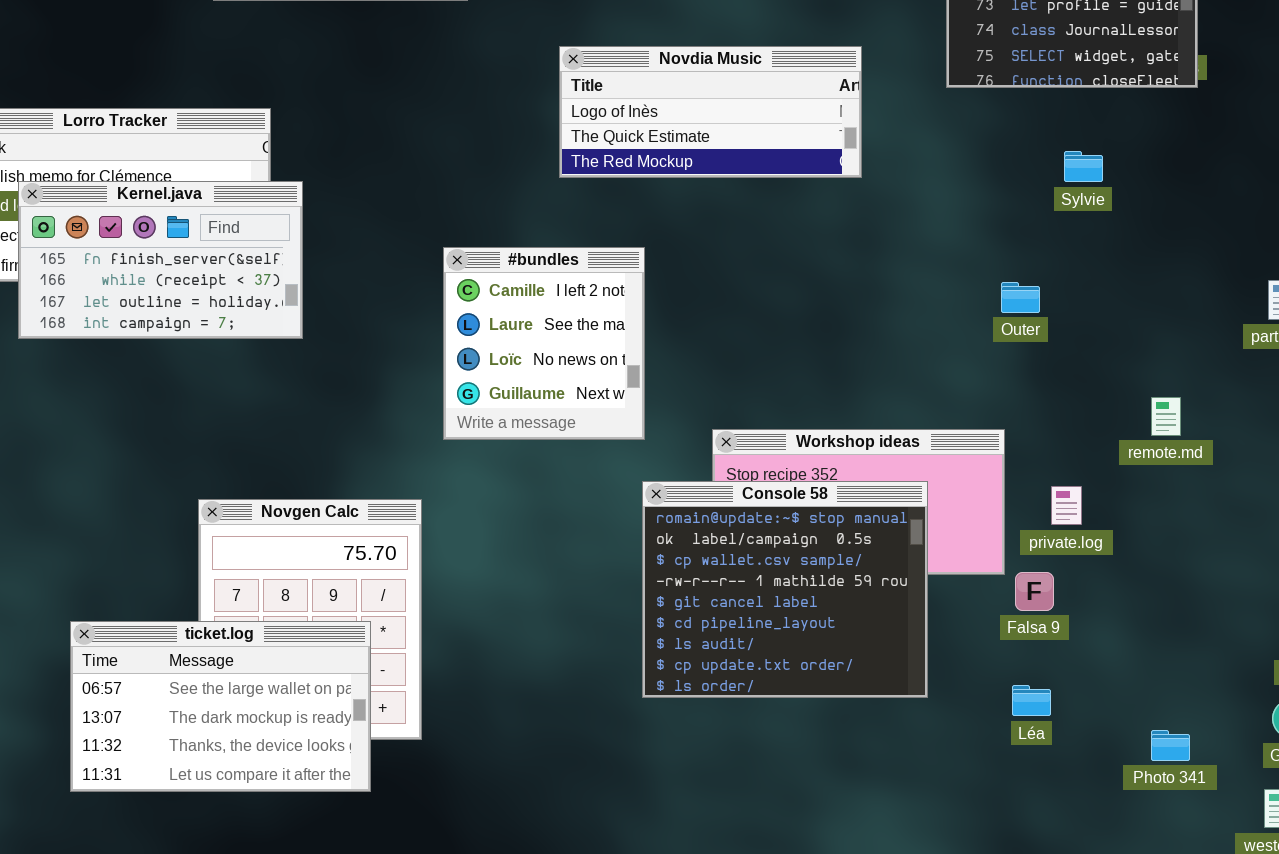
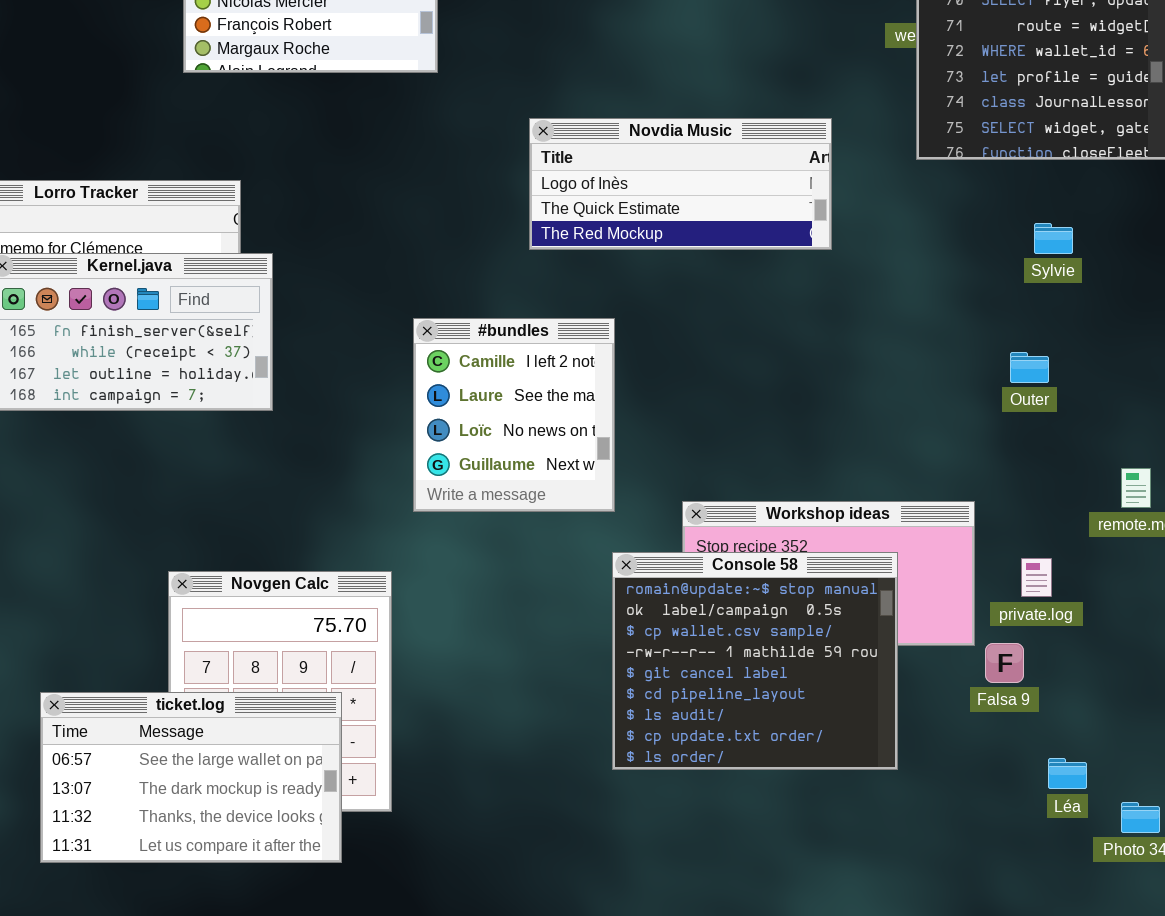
Outer: [1001,282,1040,313] -> [1010,352,1049,383], moved
Léa: [1012,685,1051,716] -> [1048,758,1087,789], moved

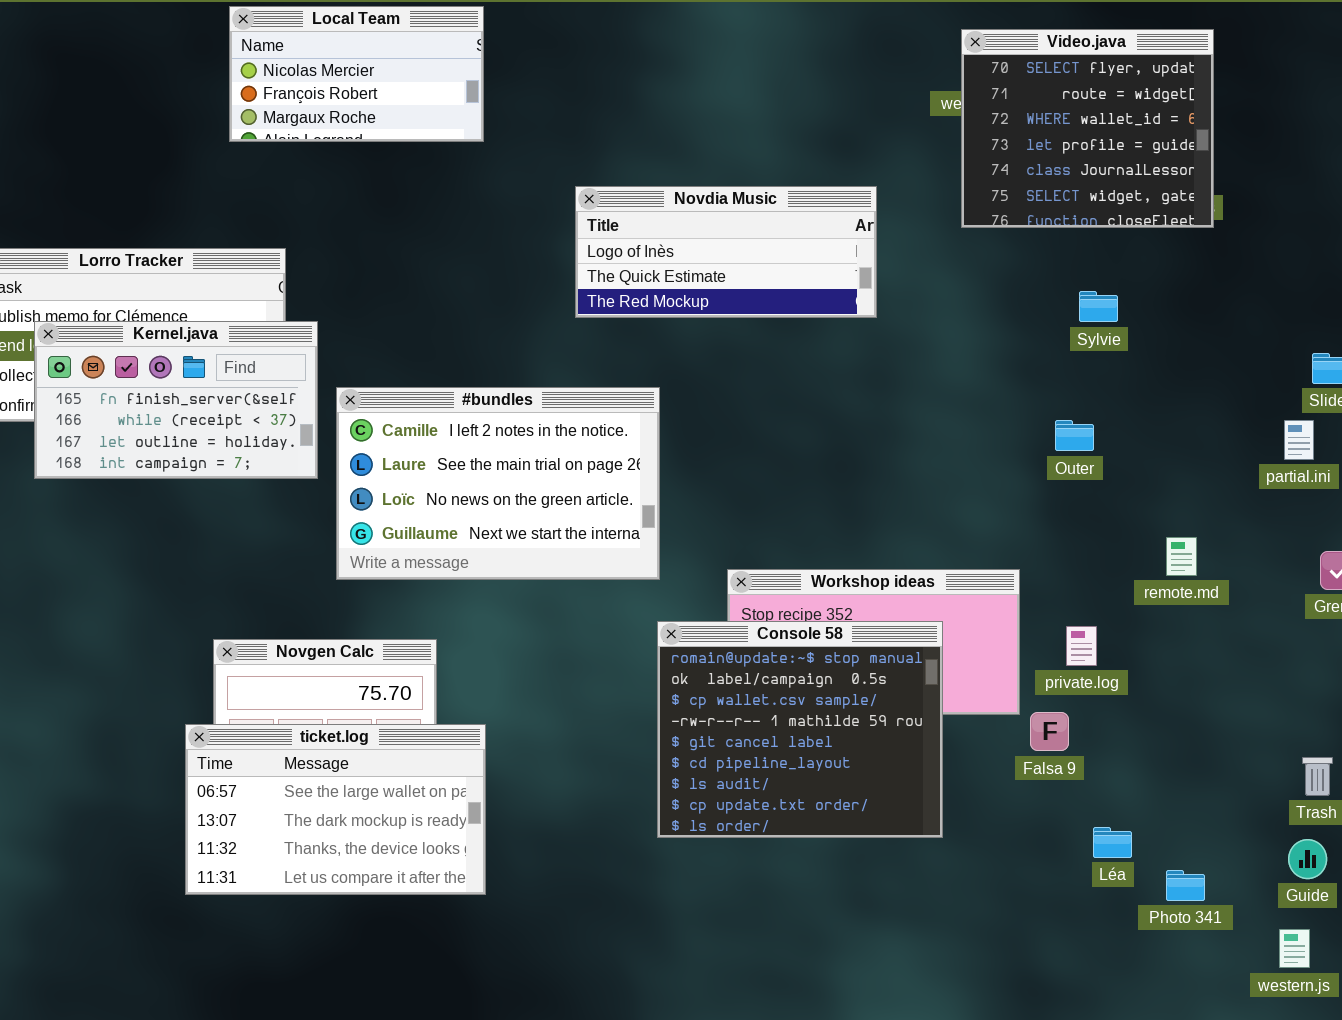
#bundles: [413,318,615,512] -> [336,387,660,580], resized
ticket.log: [40,692,342,863] -> [185,724,486,895], moved

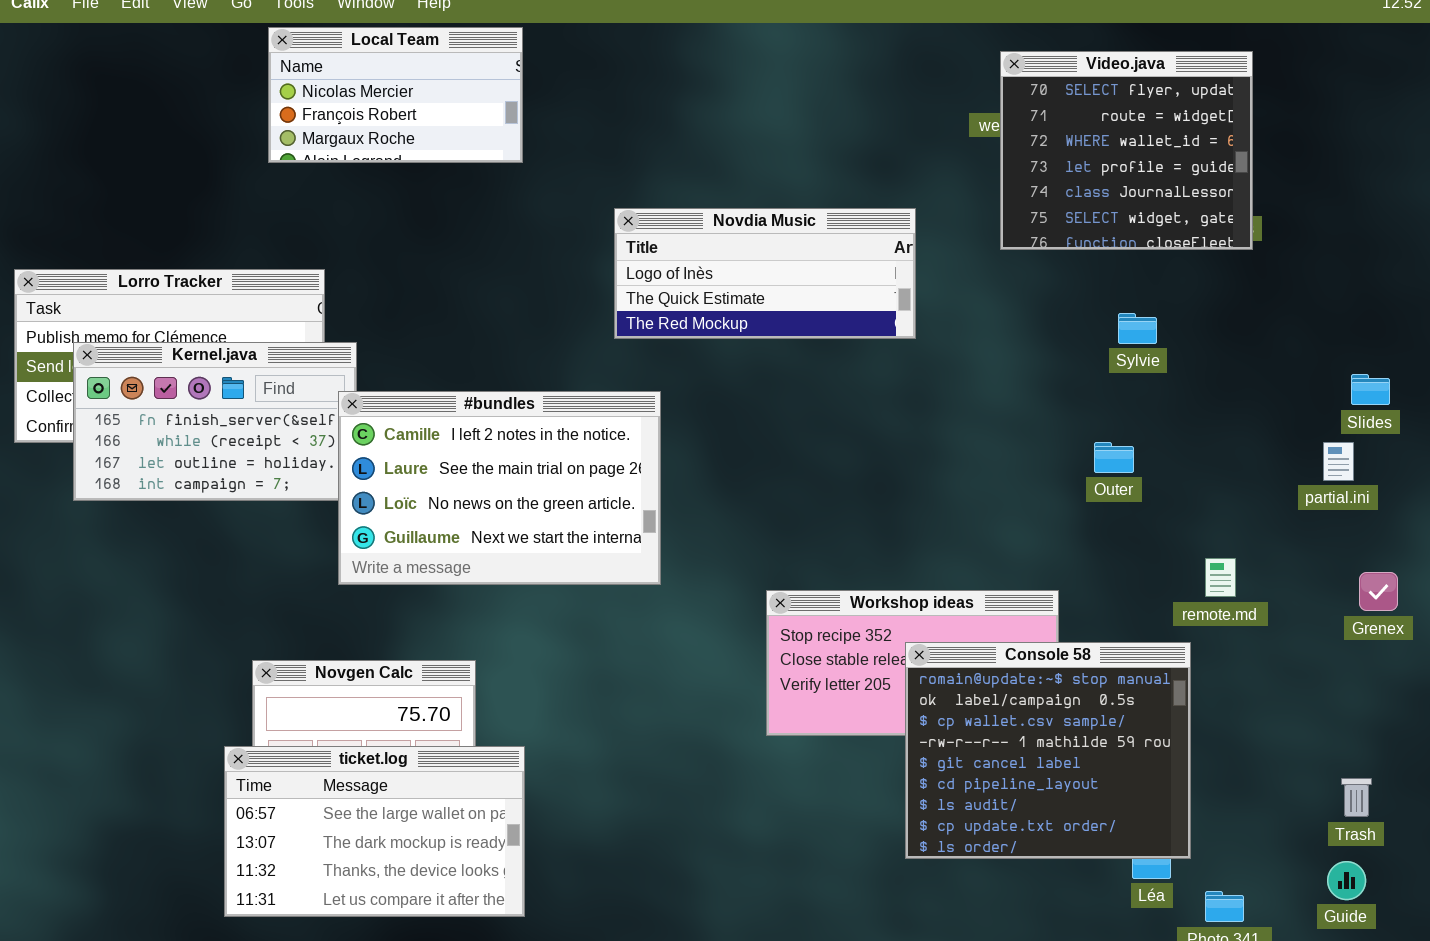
#bundles: [336,387,660,580] -> [338,391,661,585], moved
Console 58: [657,621,943,838] -> [905,642,1191,859], moved

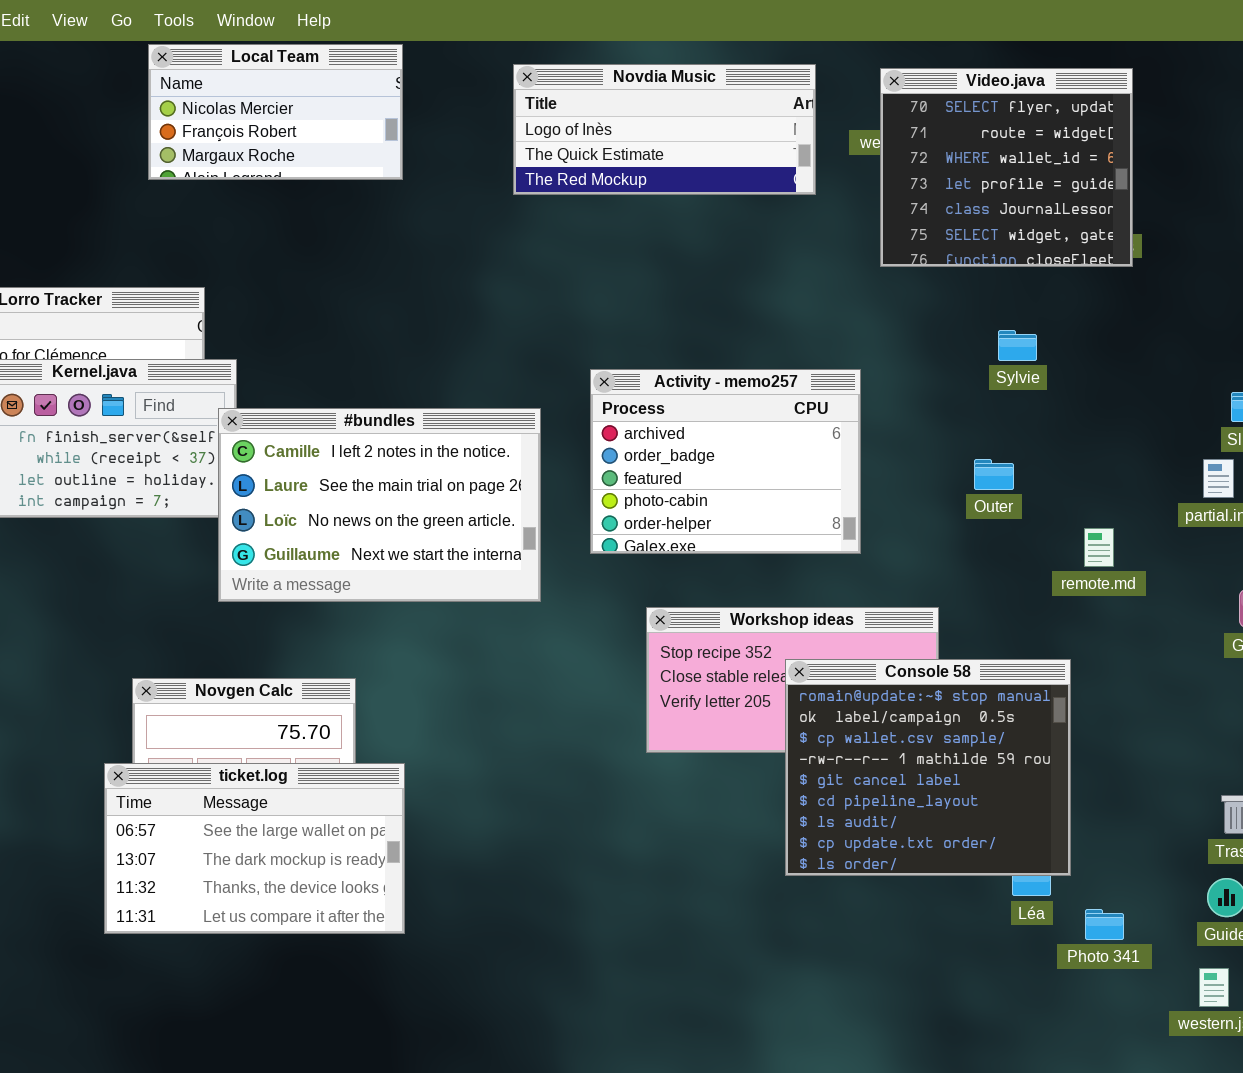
Novdia Music: [614,208,916,339] -> [513,64,816,195], moved
Activity - memo257: none -> [590,369,861,554], opened
remote.md: [1205,558,1236,597] -> [1084,528,1114,567], moved

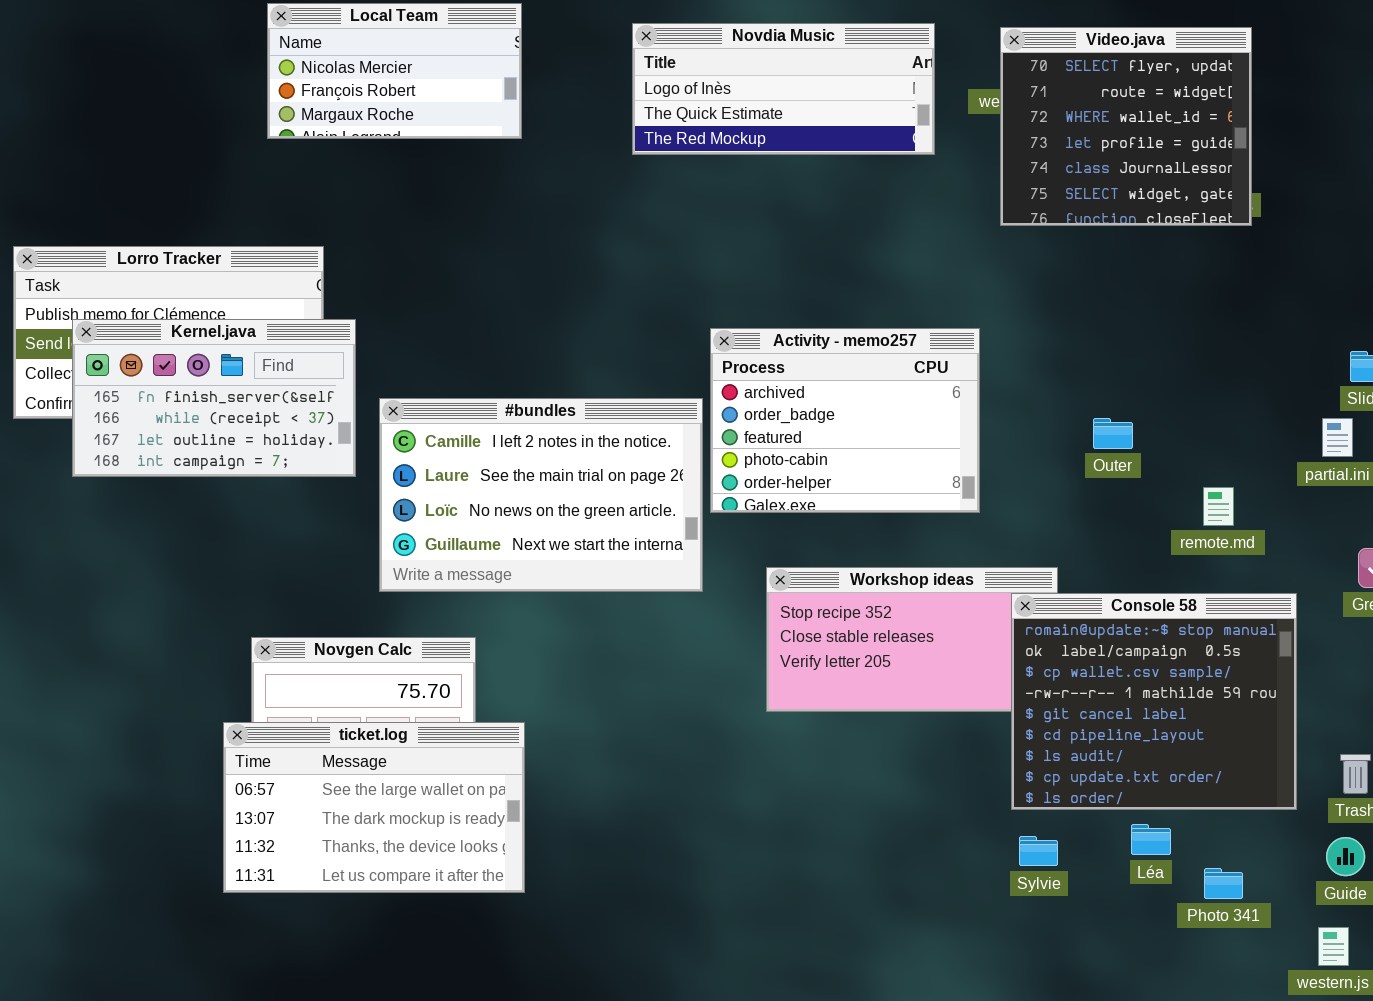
Sylvie: [998,330,1037,361] -> [1019,836,1058,866], moved
#bundles: [218,408,541,602] -> [379,398,703,592], moved
Console 58: [785,659,1071,876] -> [1011,593,1297,810], moved

